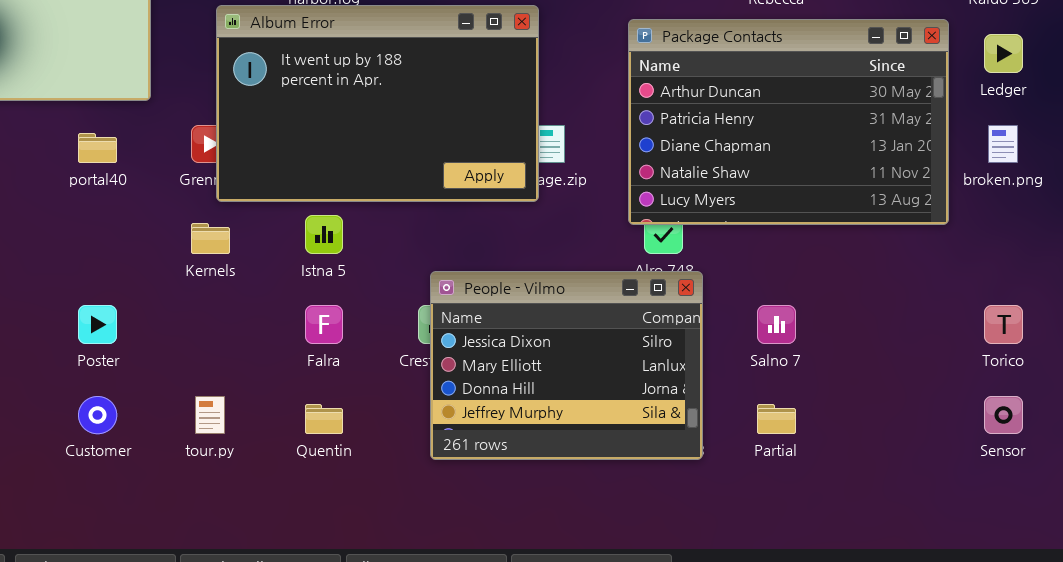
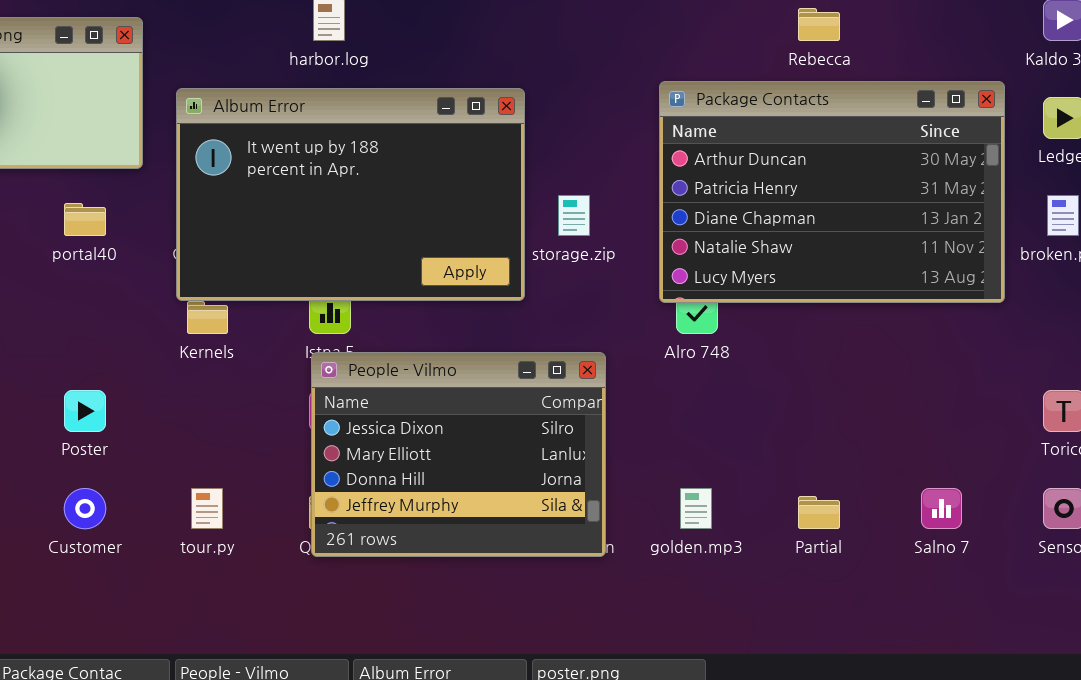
Album Error: [216,5,539,202] -> [176,88,525,301], moved
People - Vilmo: [430,271,703,460] -> [311,352,606,557], moved
Salno 7: [757,305,796,344] -> [921,488,962,529], moved

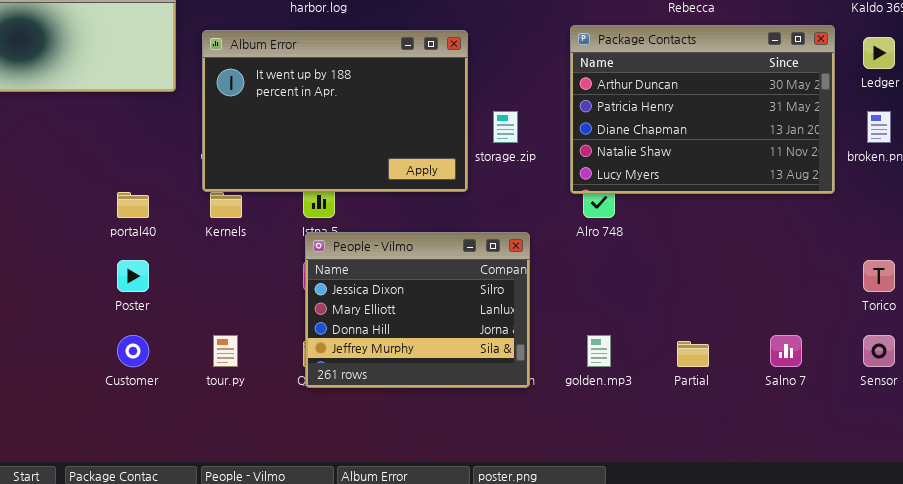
portal40: [64,203,106,236] -> [117,192,149,218], moved

